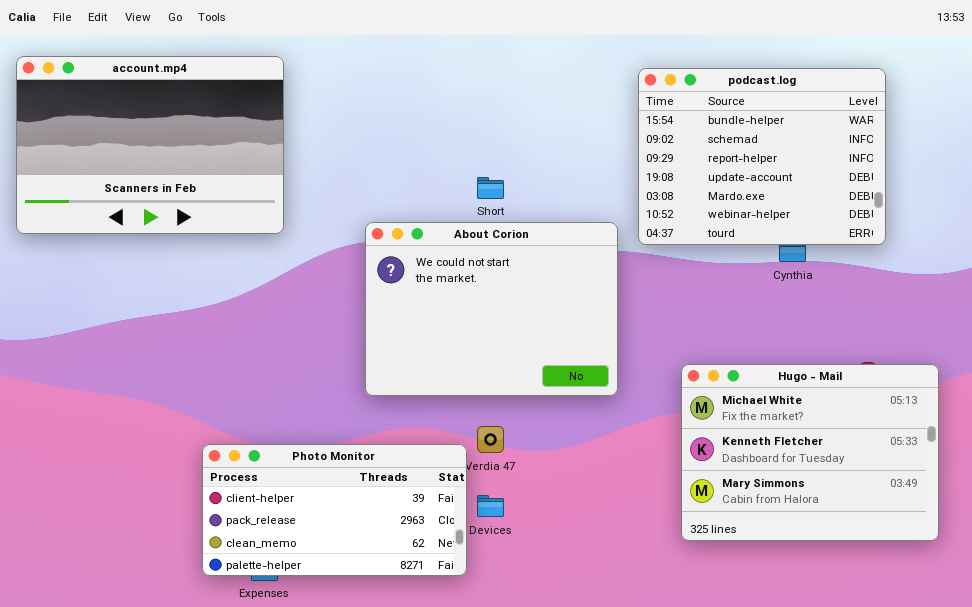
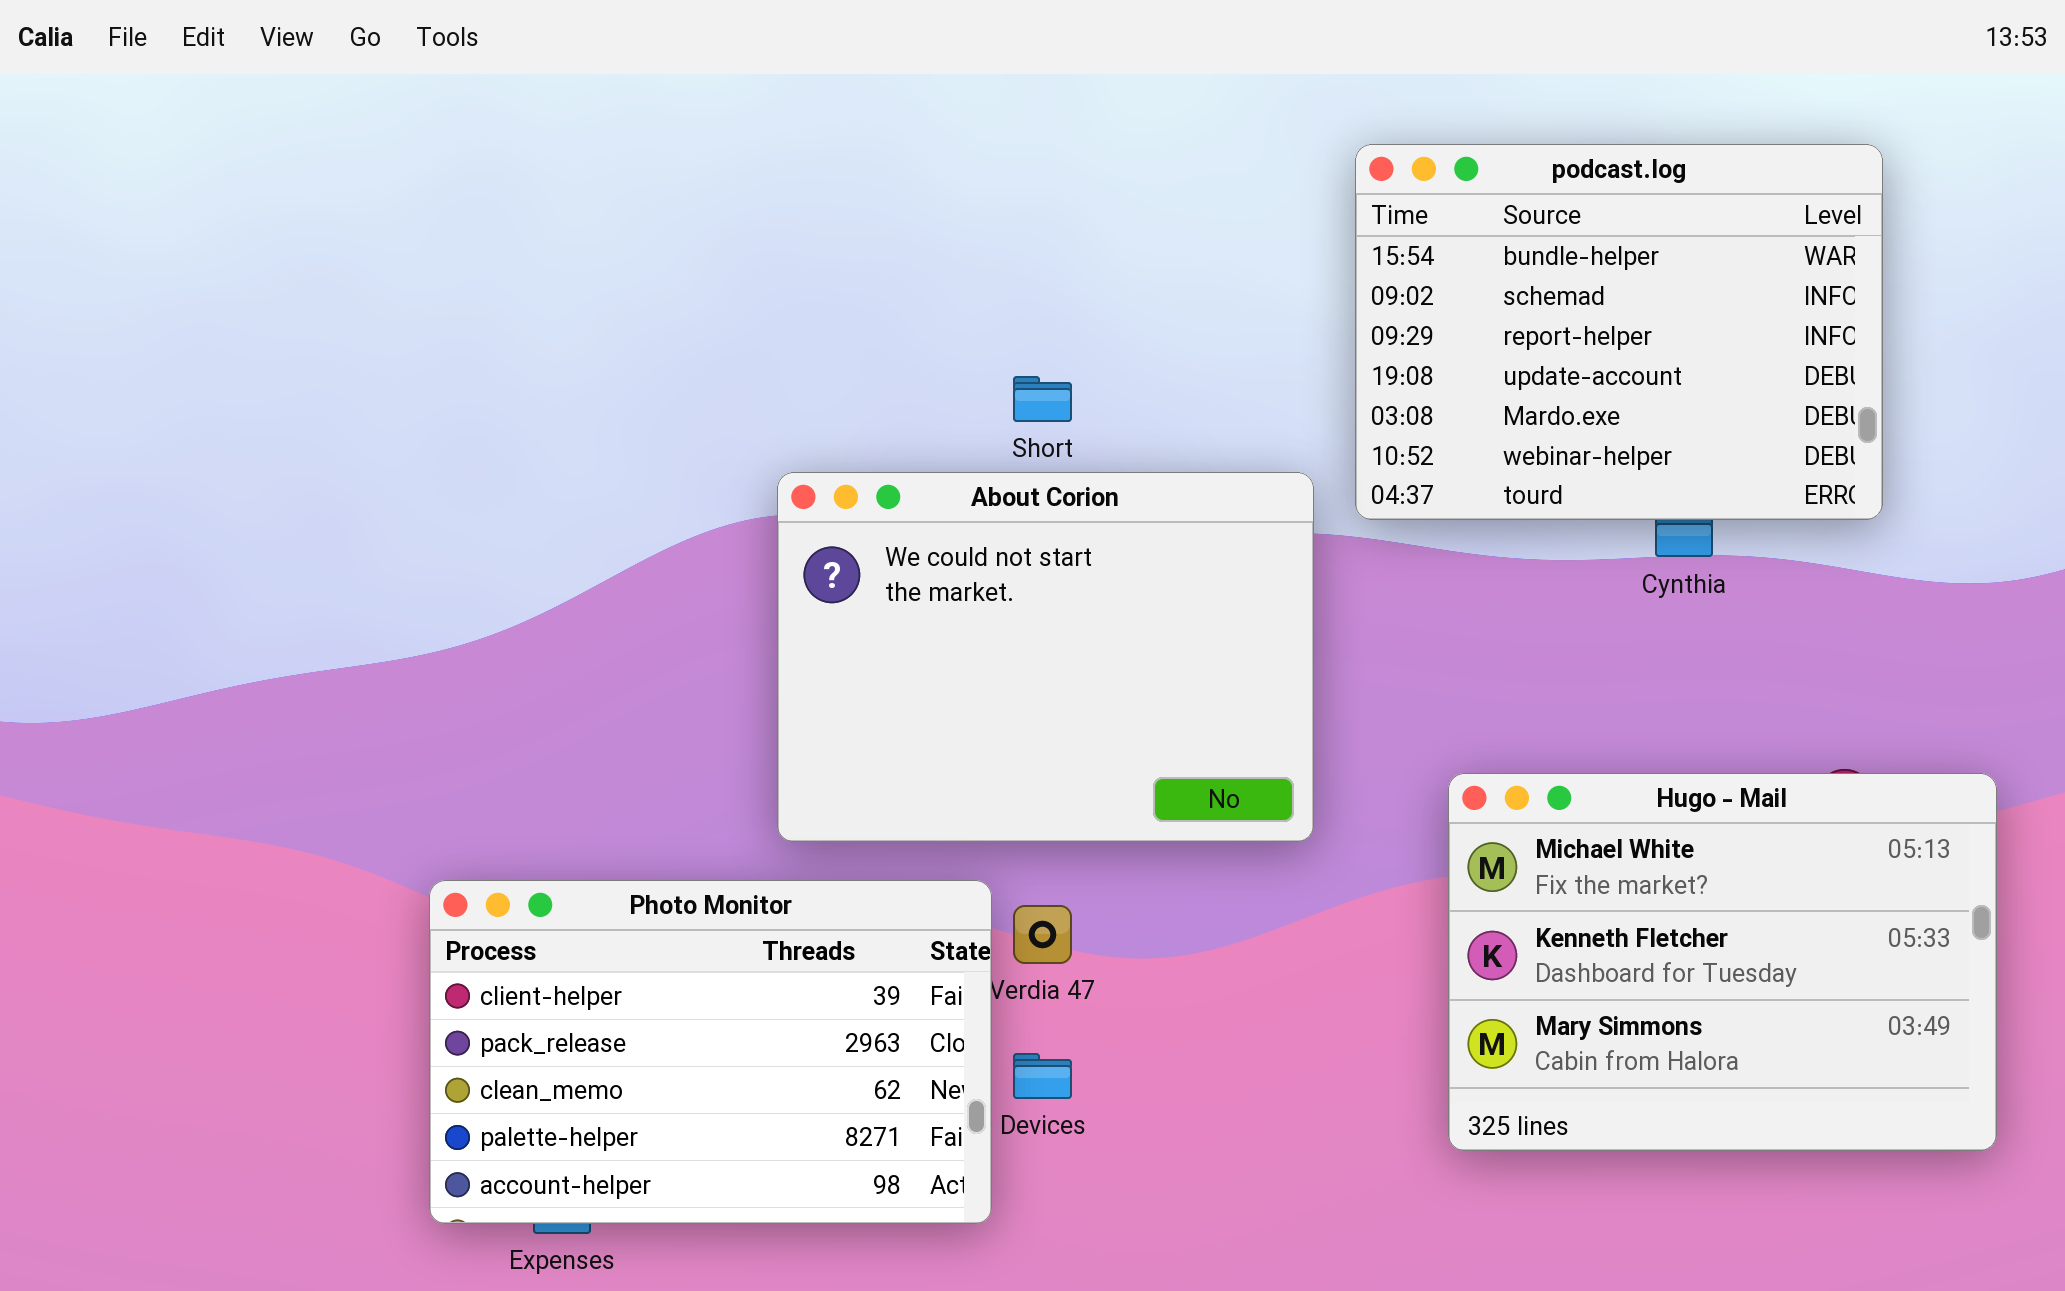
account.mp4: [16,56,284,234] -> none, closed
Photo Monitor: [202,444,467,576] -> [429,880,992,1224], resized

